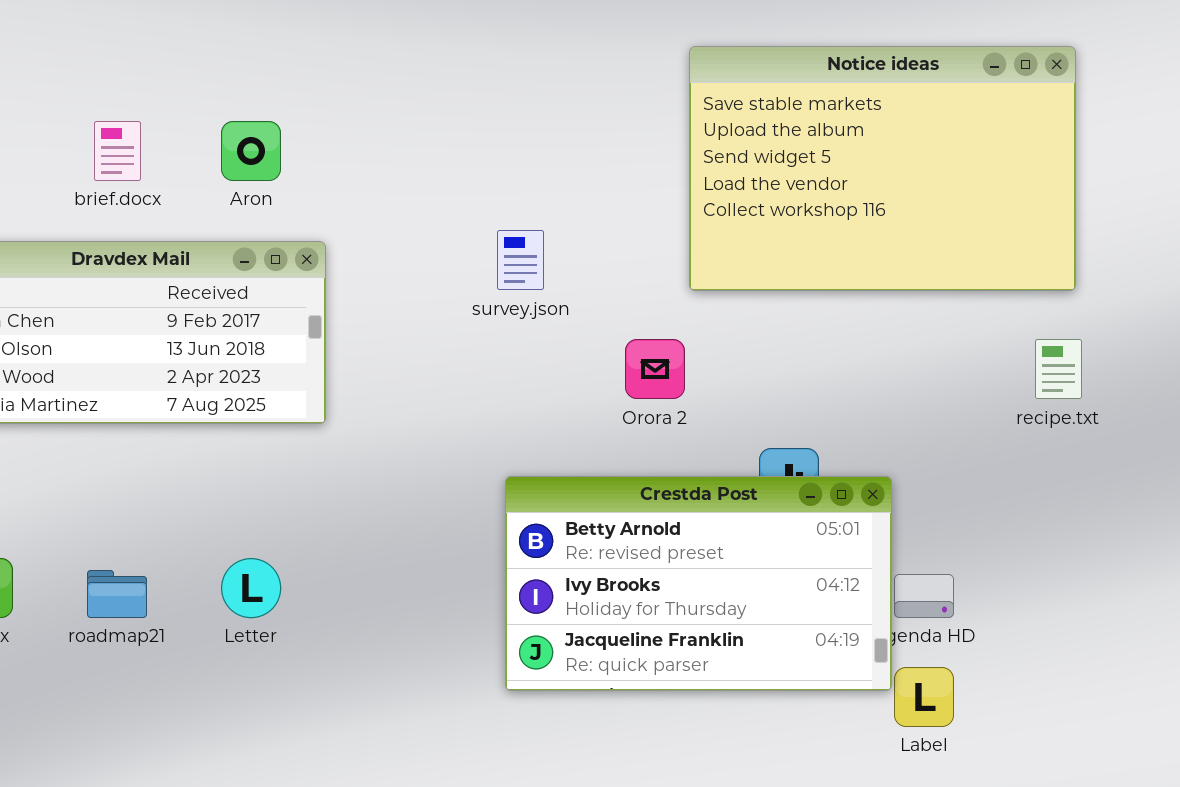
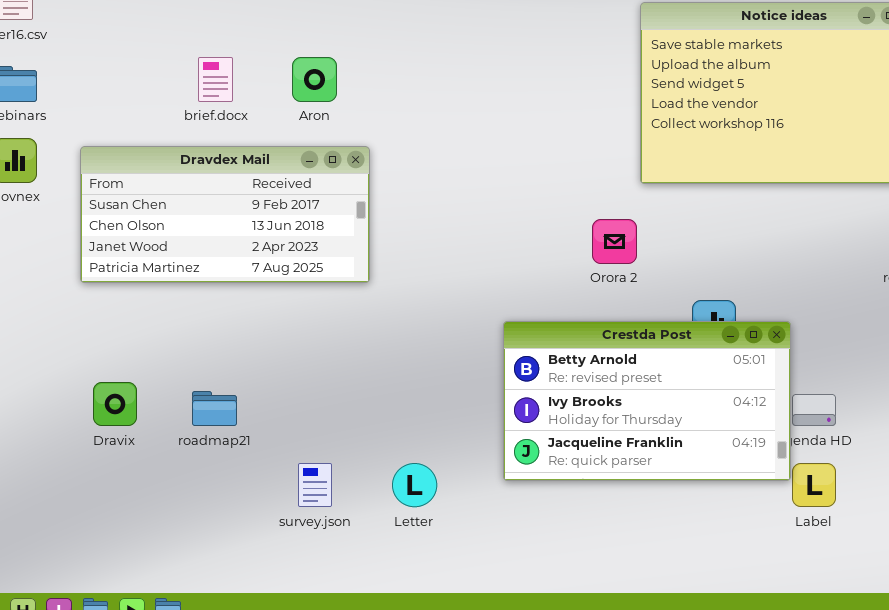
survey.json: [497,230,544,290] -> [298,463,332,507], moved
Letter: [221,558,281,618] -> [392,463,437,507], moved

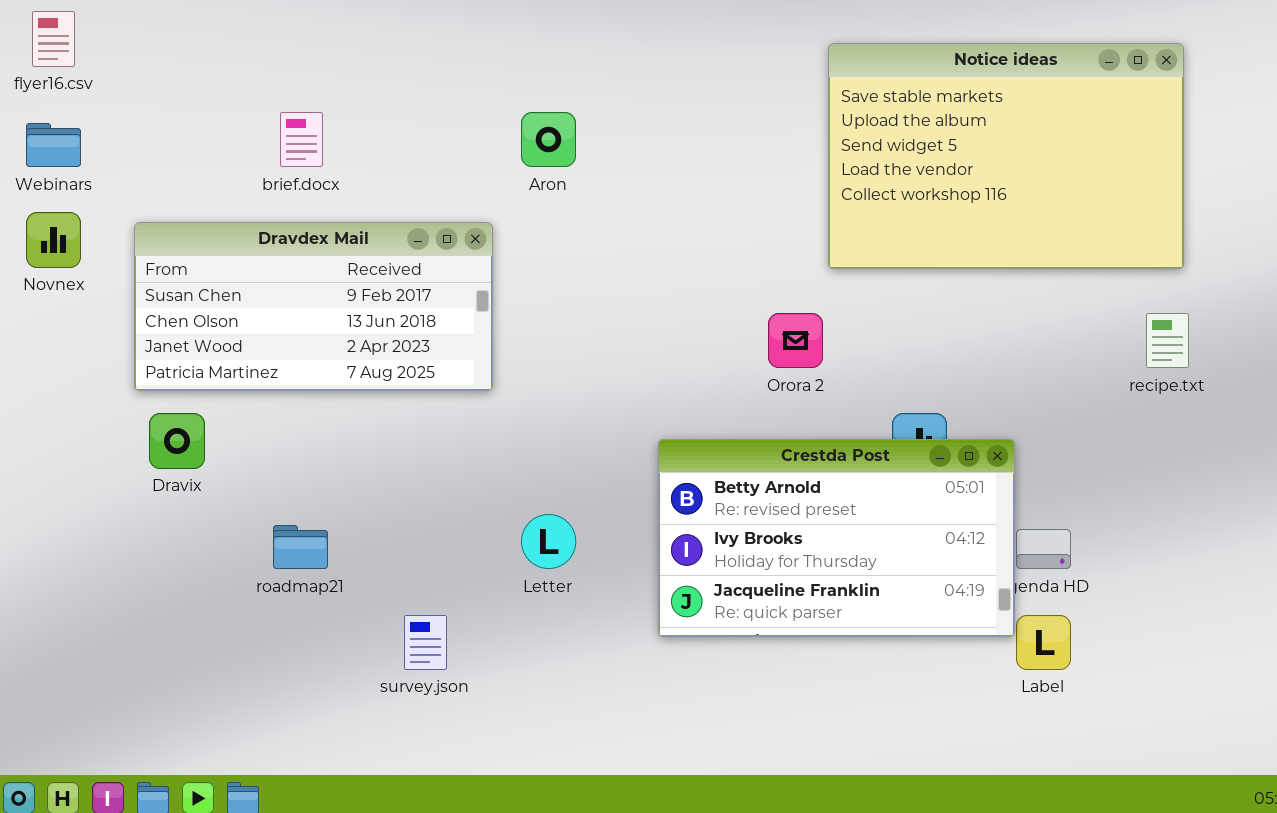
Aron: [292,57,337,102] -> [521,112,576,167], moved
Dravix: [93,382,137,426] -> [149,413,205,469], moved
Letter: [392,463,437,507] -> [521,514,576,569], moved

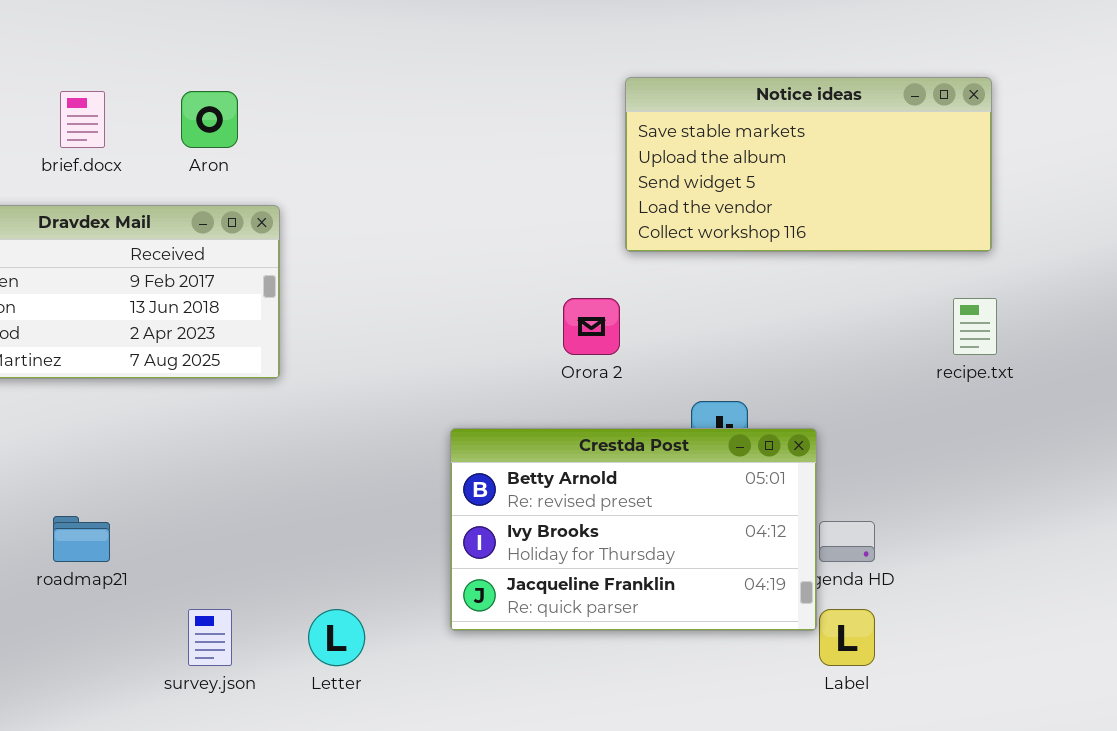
Notice ideas: [828,43,1184,269] -> [625,77,992,252], resized
Aron: [521,112,576,167] -> [181,91,238,148], moved
Letter: [521,514,576,569] -> [308,609,365,666], moved

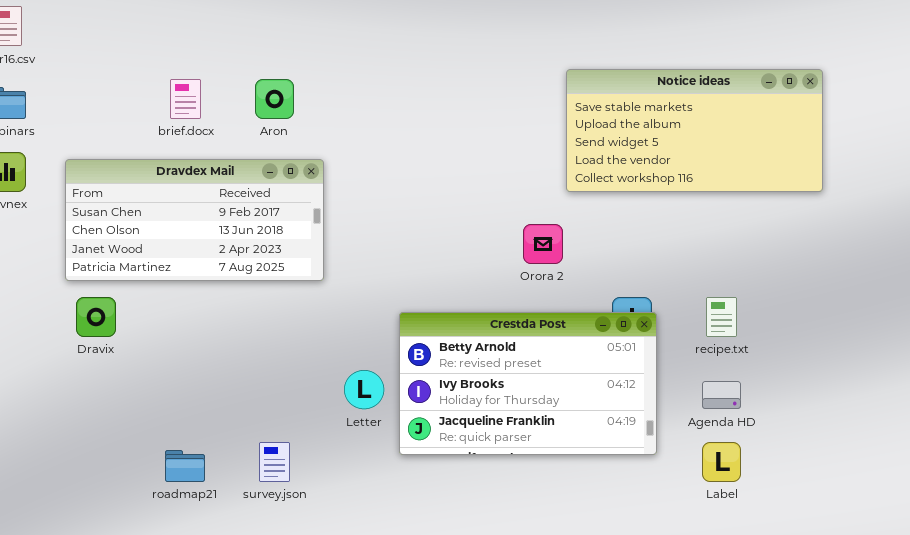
recipe.txt: [953,298,997,355] -> [706,297,737,337], moved
Crestda Post: [450,428,817,631] -> [399,312,657,455], moved
roadmap21: [53,516,110,562] -> [165,450,205,482], moved
Letter: [308,609,365,666] -> [344,370,384,409], moved

